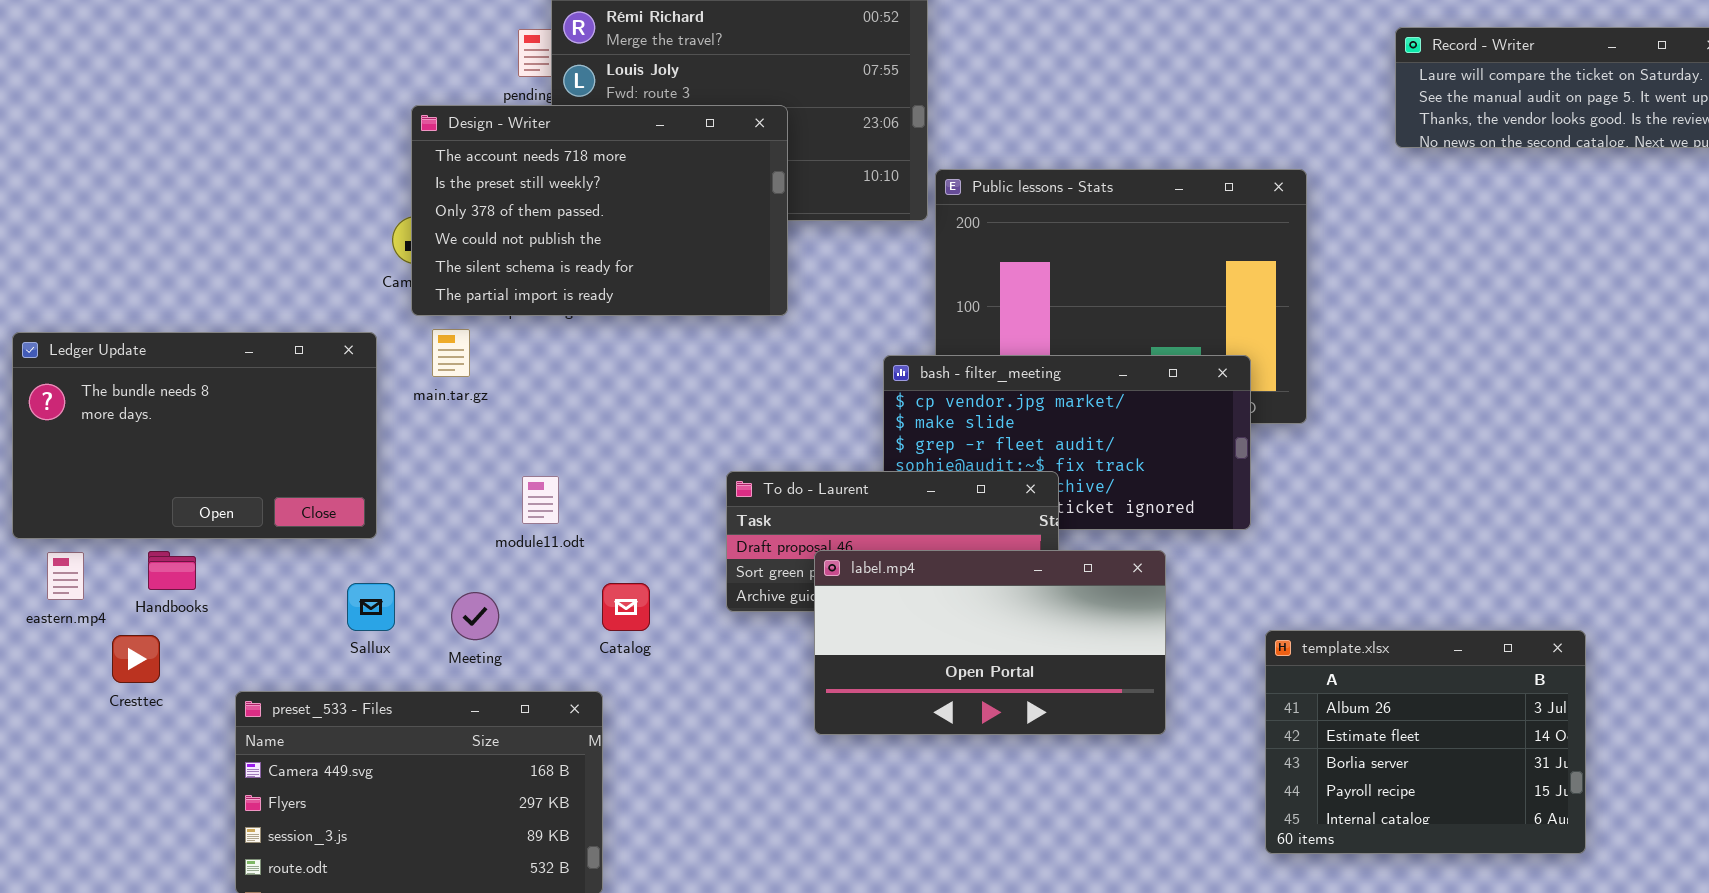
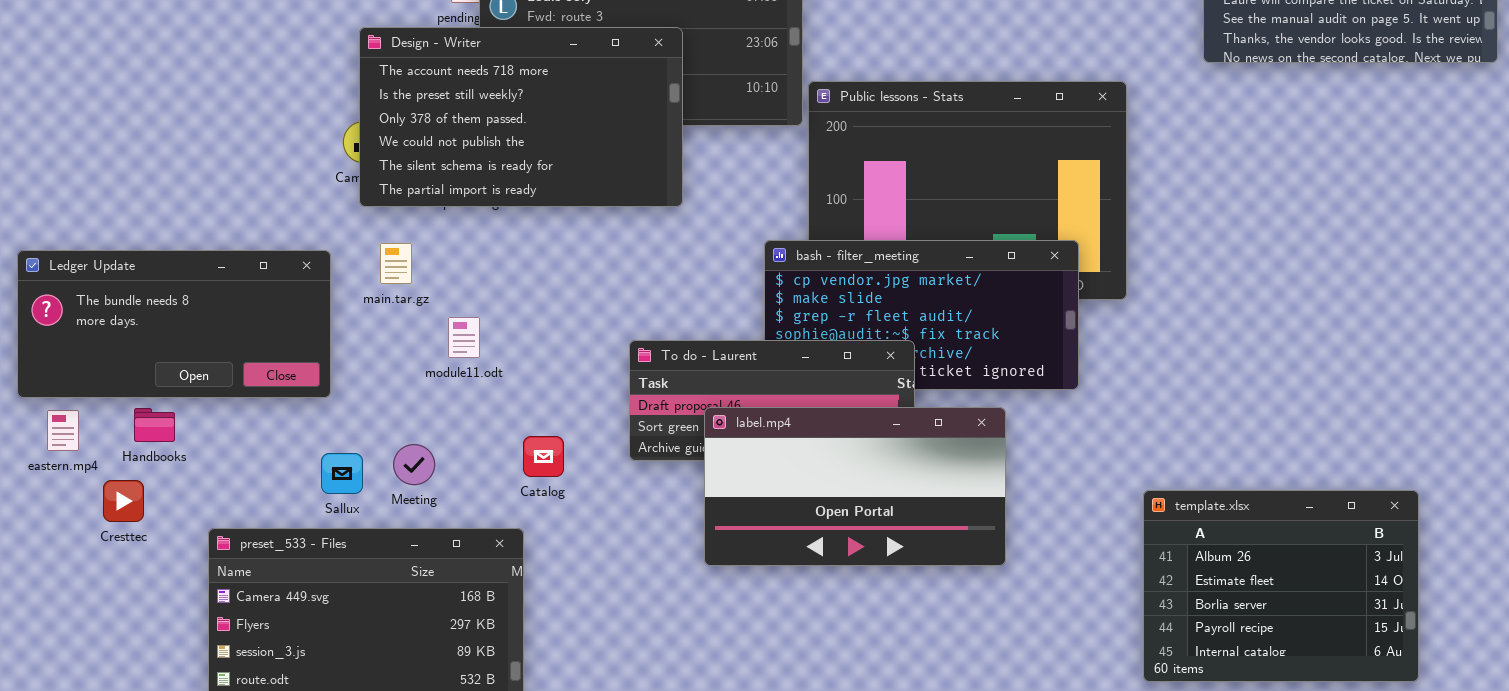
main.tar.gz: [432,329,470,377] -> [380,243,412,284], moved
Ledger Update: [12,332,377,539] -> [17,250,331,398], resized
module11.odt: [522,476,559,524] -> [448,317,480,358], moved
Sallux: [347,583,395,631] -> [321,453,363,494], moved
template.xlsx: [1265,630,1586,854] -> [1143,490,1419,682], moved

